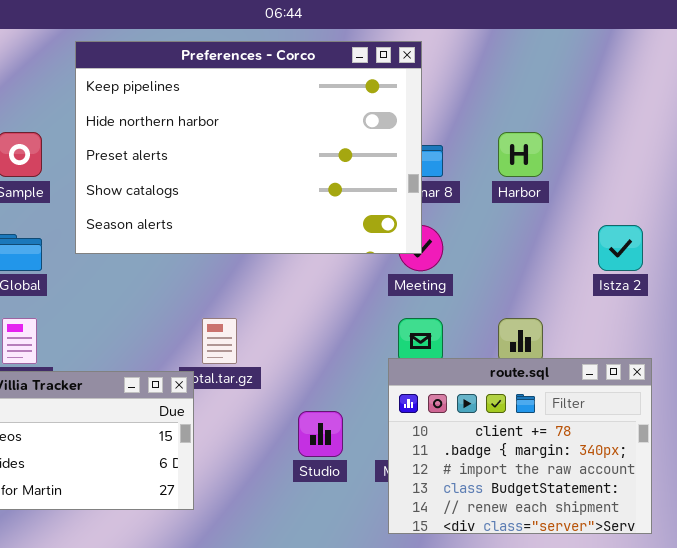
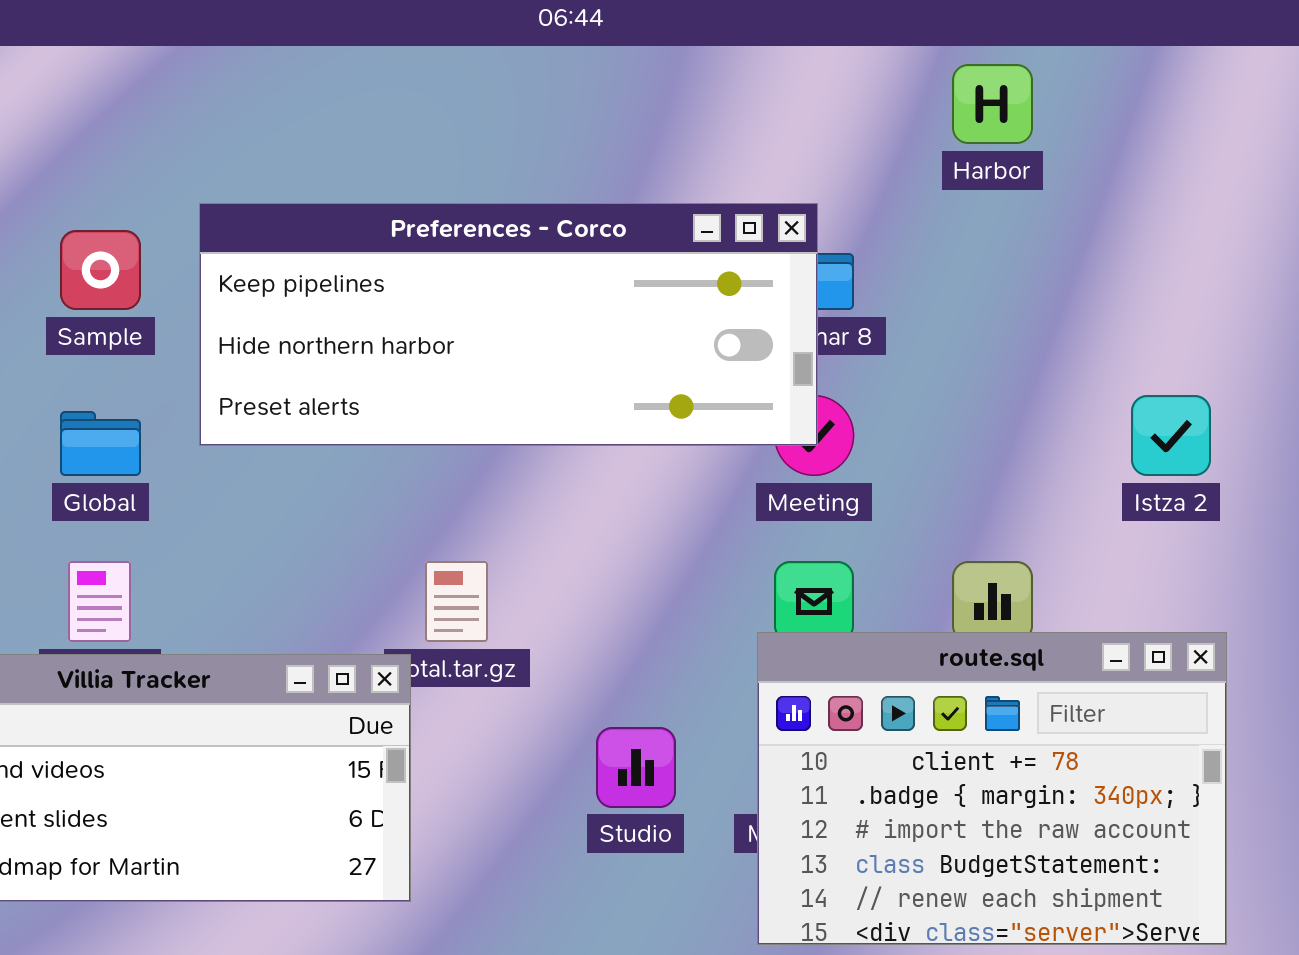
Preferences - Corco: [75,41,422,254] -> [199,203,818,446], resized
Harbor: [498,132,543,177] -> [952,64,1033,144], moved

